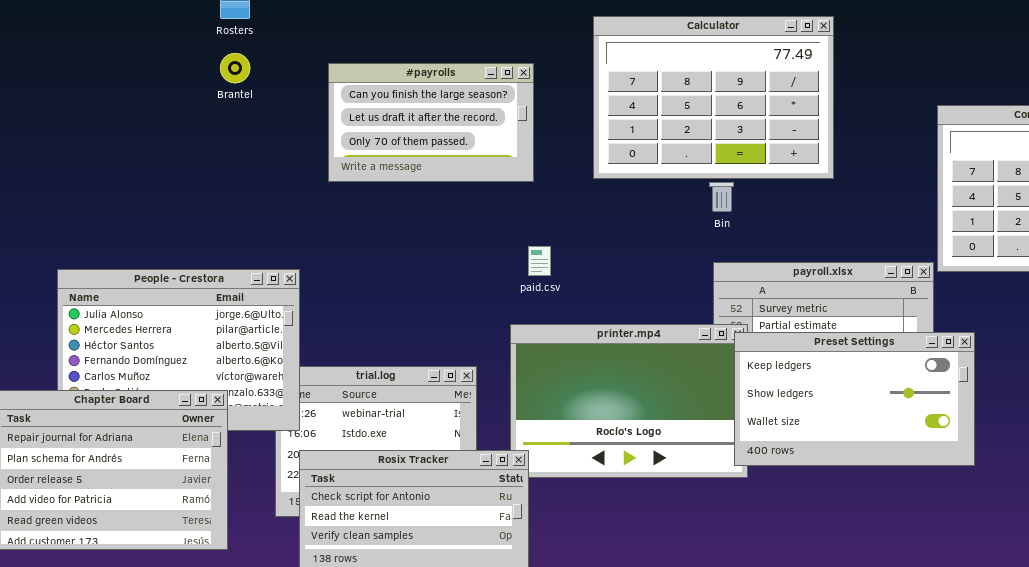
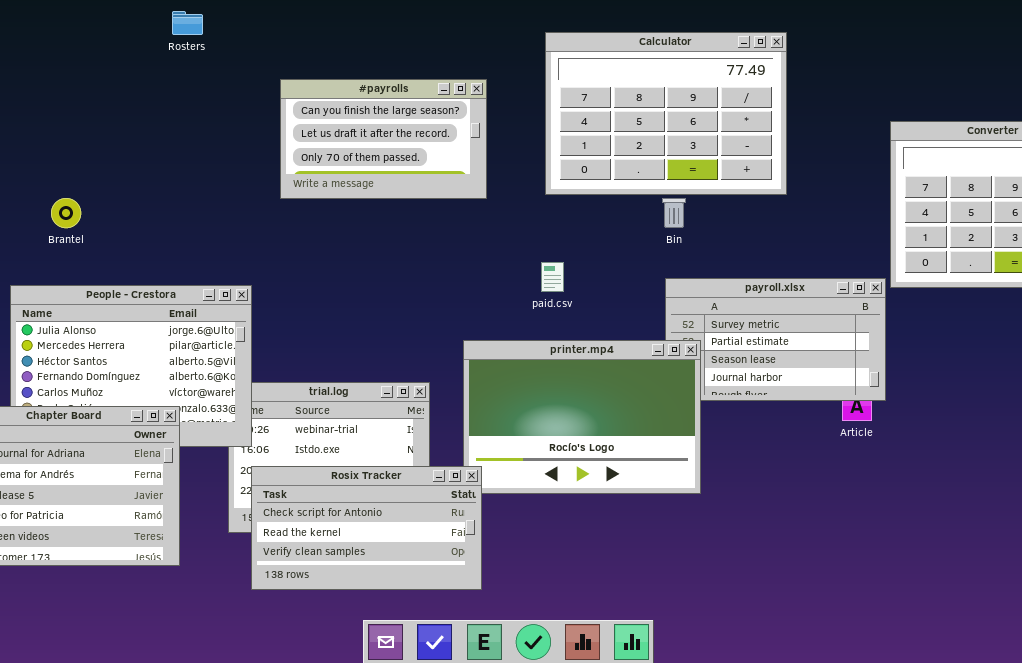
Brantel: [220,53,250,83] -> [51,198,81,228], moved
paid.csv: [528,246,551,276] -> [541,262,564,292], moved
Preset Settings: [734,332,975,466] -> none, closed

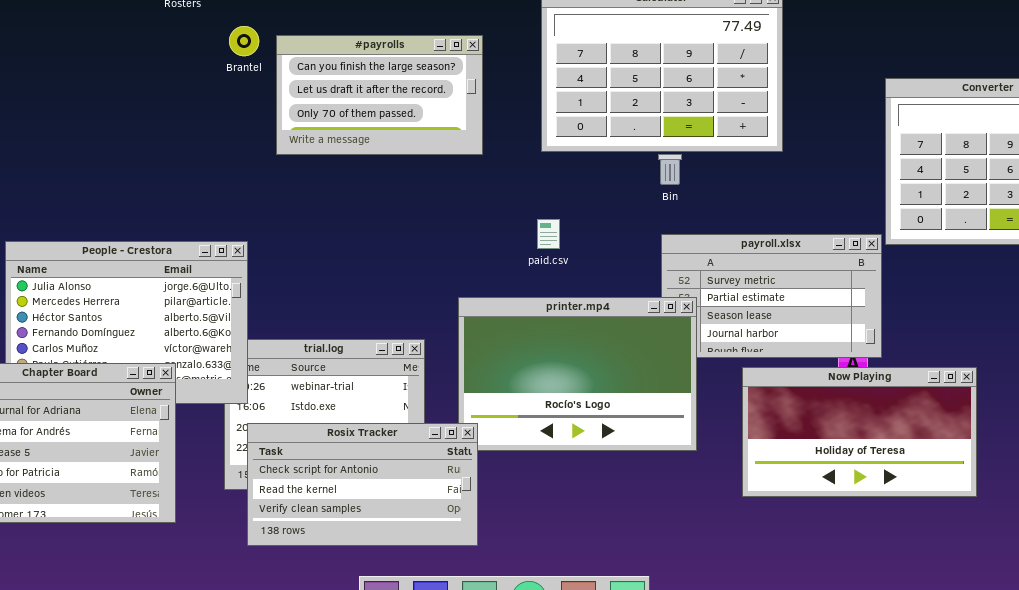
Brantel: [51,198,81,228] -> [229,26,259,56], moved
Now Playing: none -> [742,367,977,497], opened

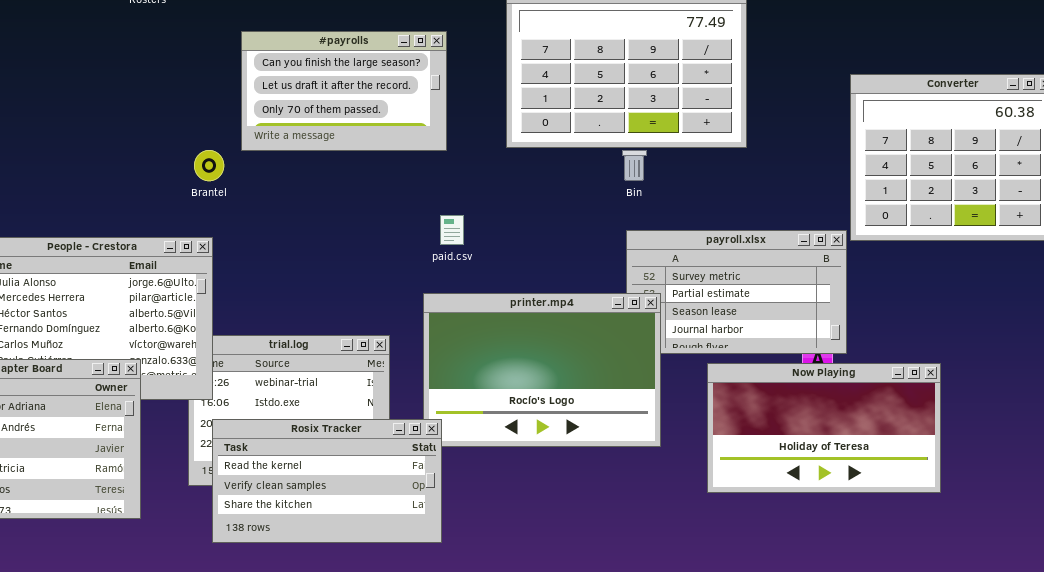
Brantel: [229,26,259,56] -> [194,150,224,181], moved
paid.csv: [537,219,560,249] -> [440,215,464,245], moved
Rosix Tracker: [247,423,478,546] -> [212,419,442,543], scrolled down 1 row

